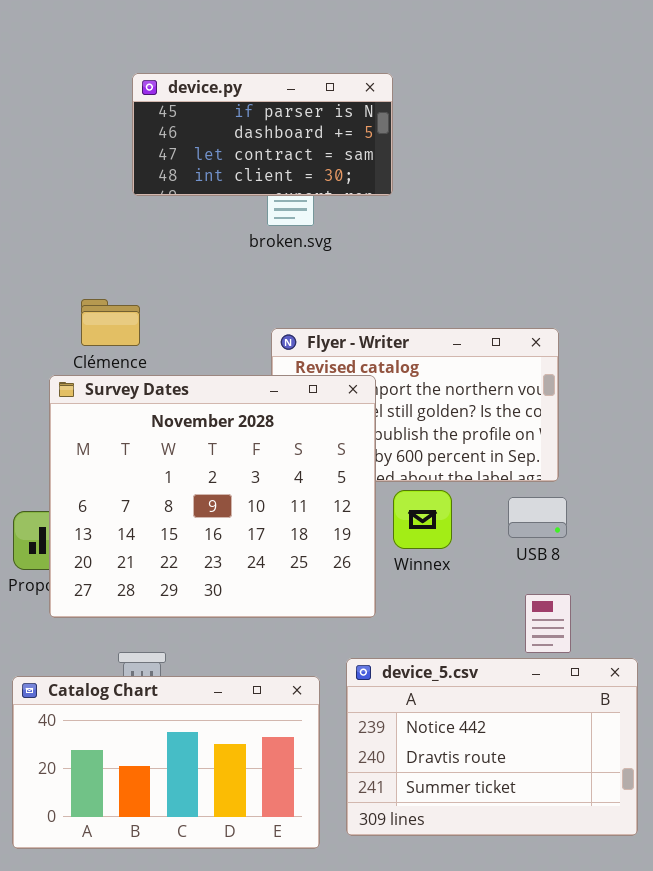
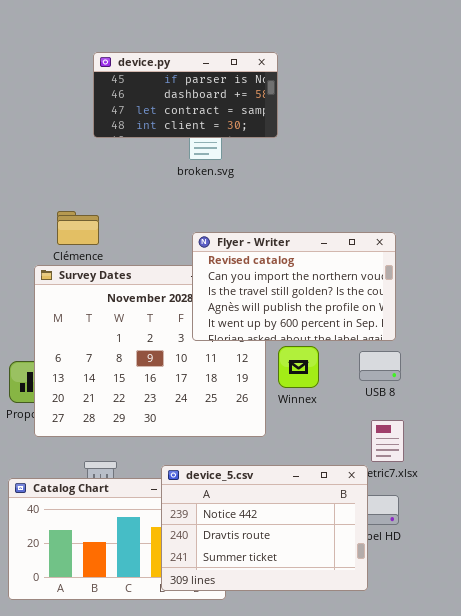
Flyer - Writer: [271,328,559,482] -> [192,232,396,341], raised
device_5.csv: [346,658,638,836] -> [161,465,368,591], moved

